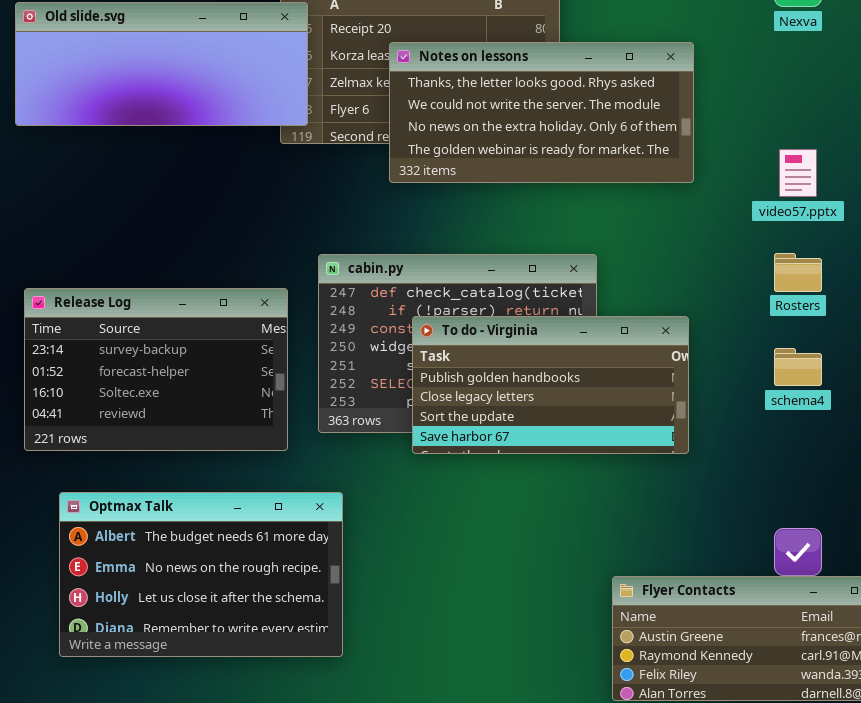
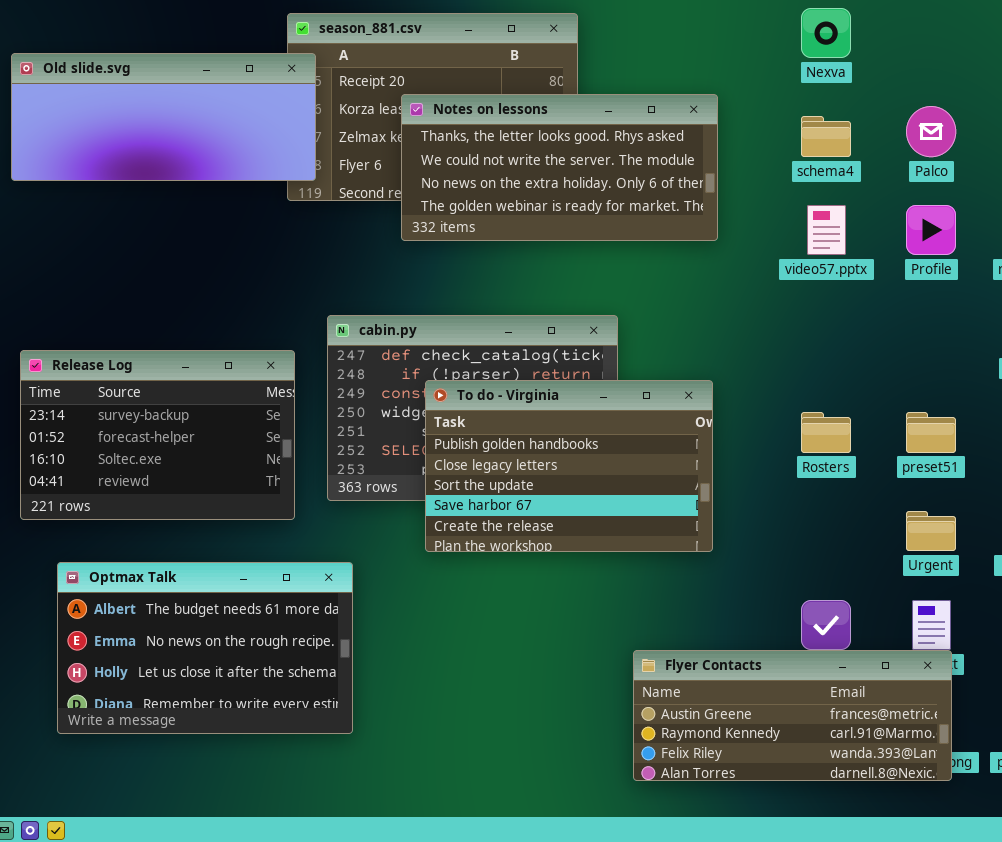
Rosters: [774,253,822,292] -> [801,412,851,453], moved
To do - Virginia: [412,316,689,454] -> [425,380,713,552], resized
schema4: [774,348,822,386] -> [801,116,851,157], moved

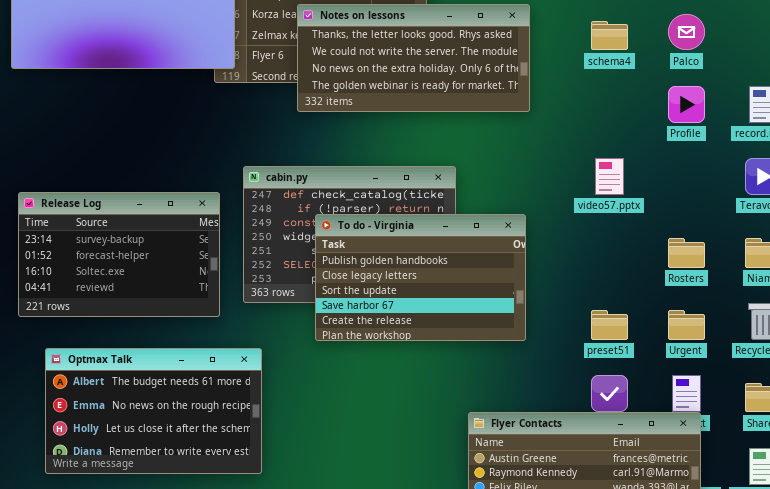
video57.pptx: [807,205,846,255] -> [595,158,624,195], moved
Rosters: [801,412,851,453] -> [668,238,705,268], moved
preset51: [906,412,956,453] -> [591,310,628,340], moved

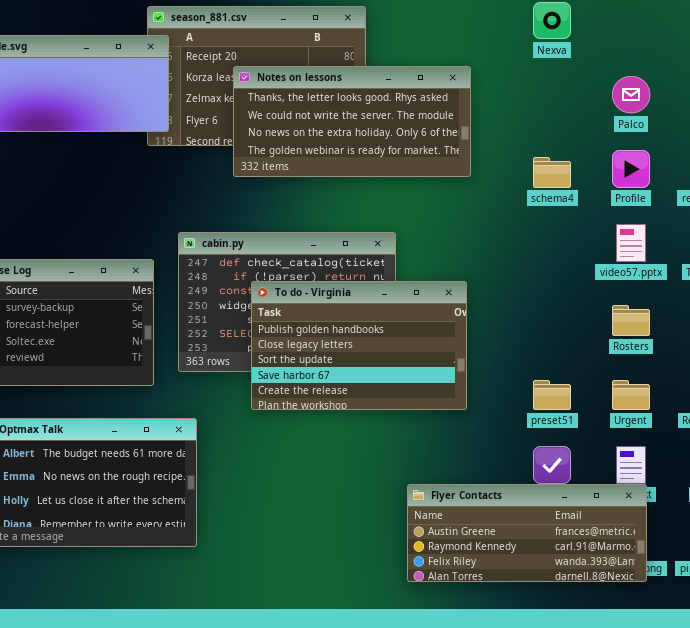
schema4: [591,21,628,50] -> [533,157,571,188], moved
video57.pptx: [595,158,624,195] -> [616,224,646,262], moved

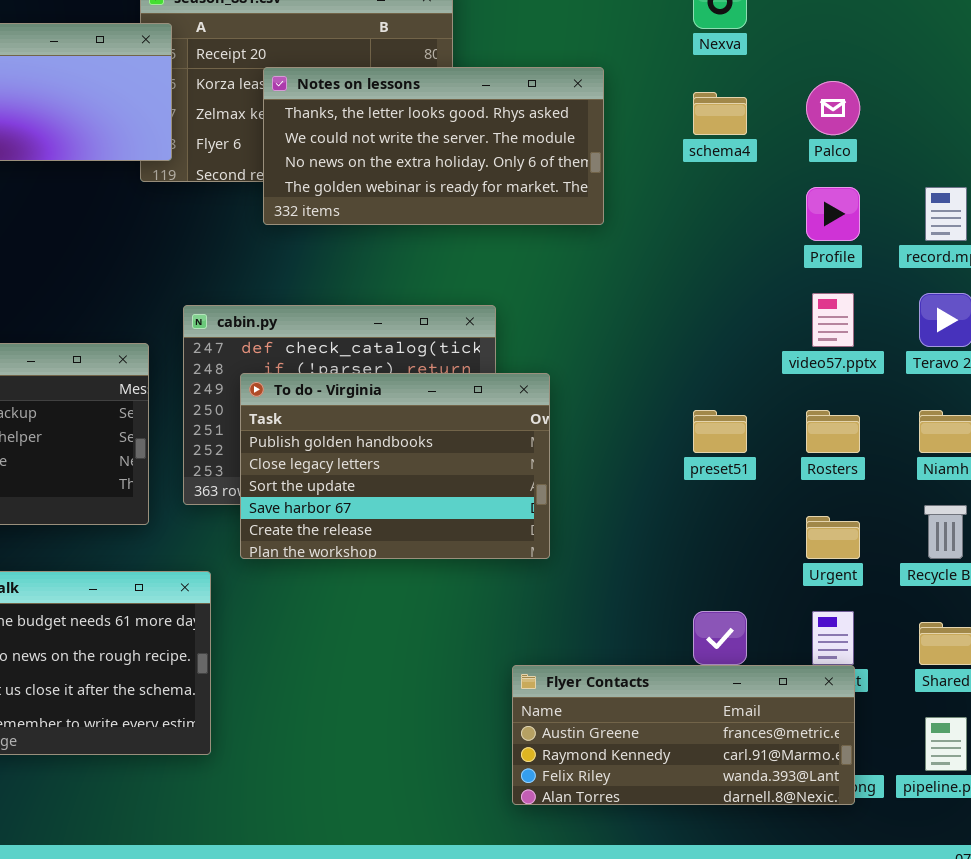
schema4: [533,157,571,188] -> [693,92,747,135], moved
To do - Virginia: [251,281,467,410] -> [240,373,550,559], moved
preset51: [533,380,571,410] -> [693,410,747,453], moved

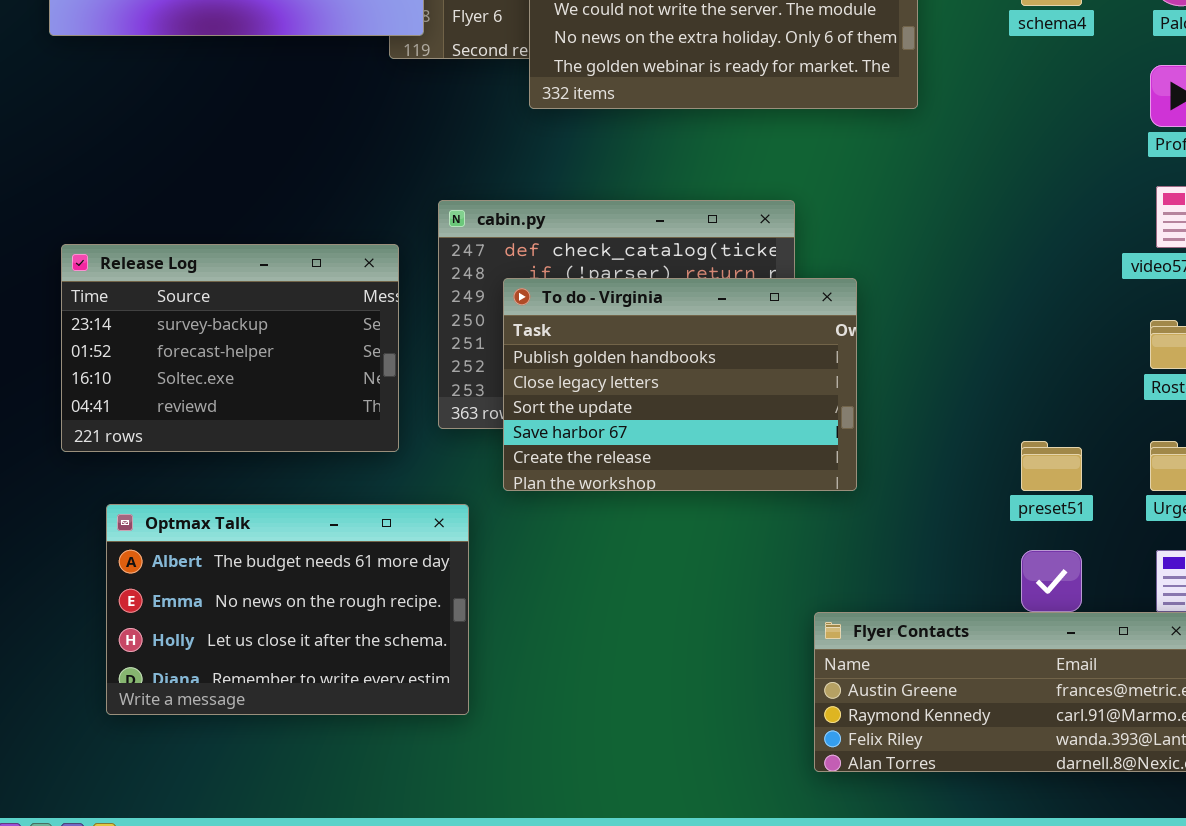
preset51: [693,410,747,453] -> [1021,441,1082,491], moved

